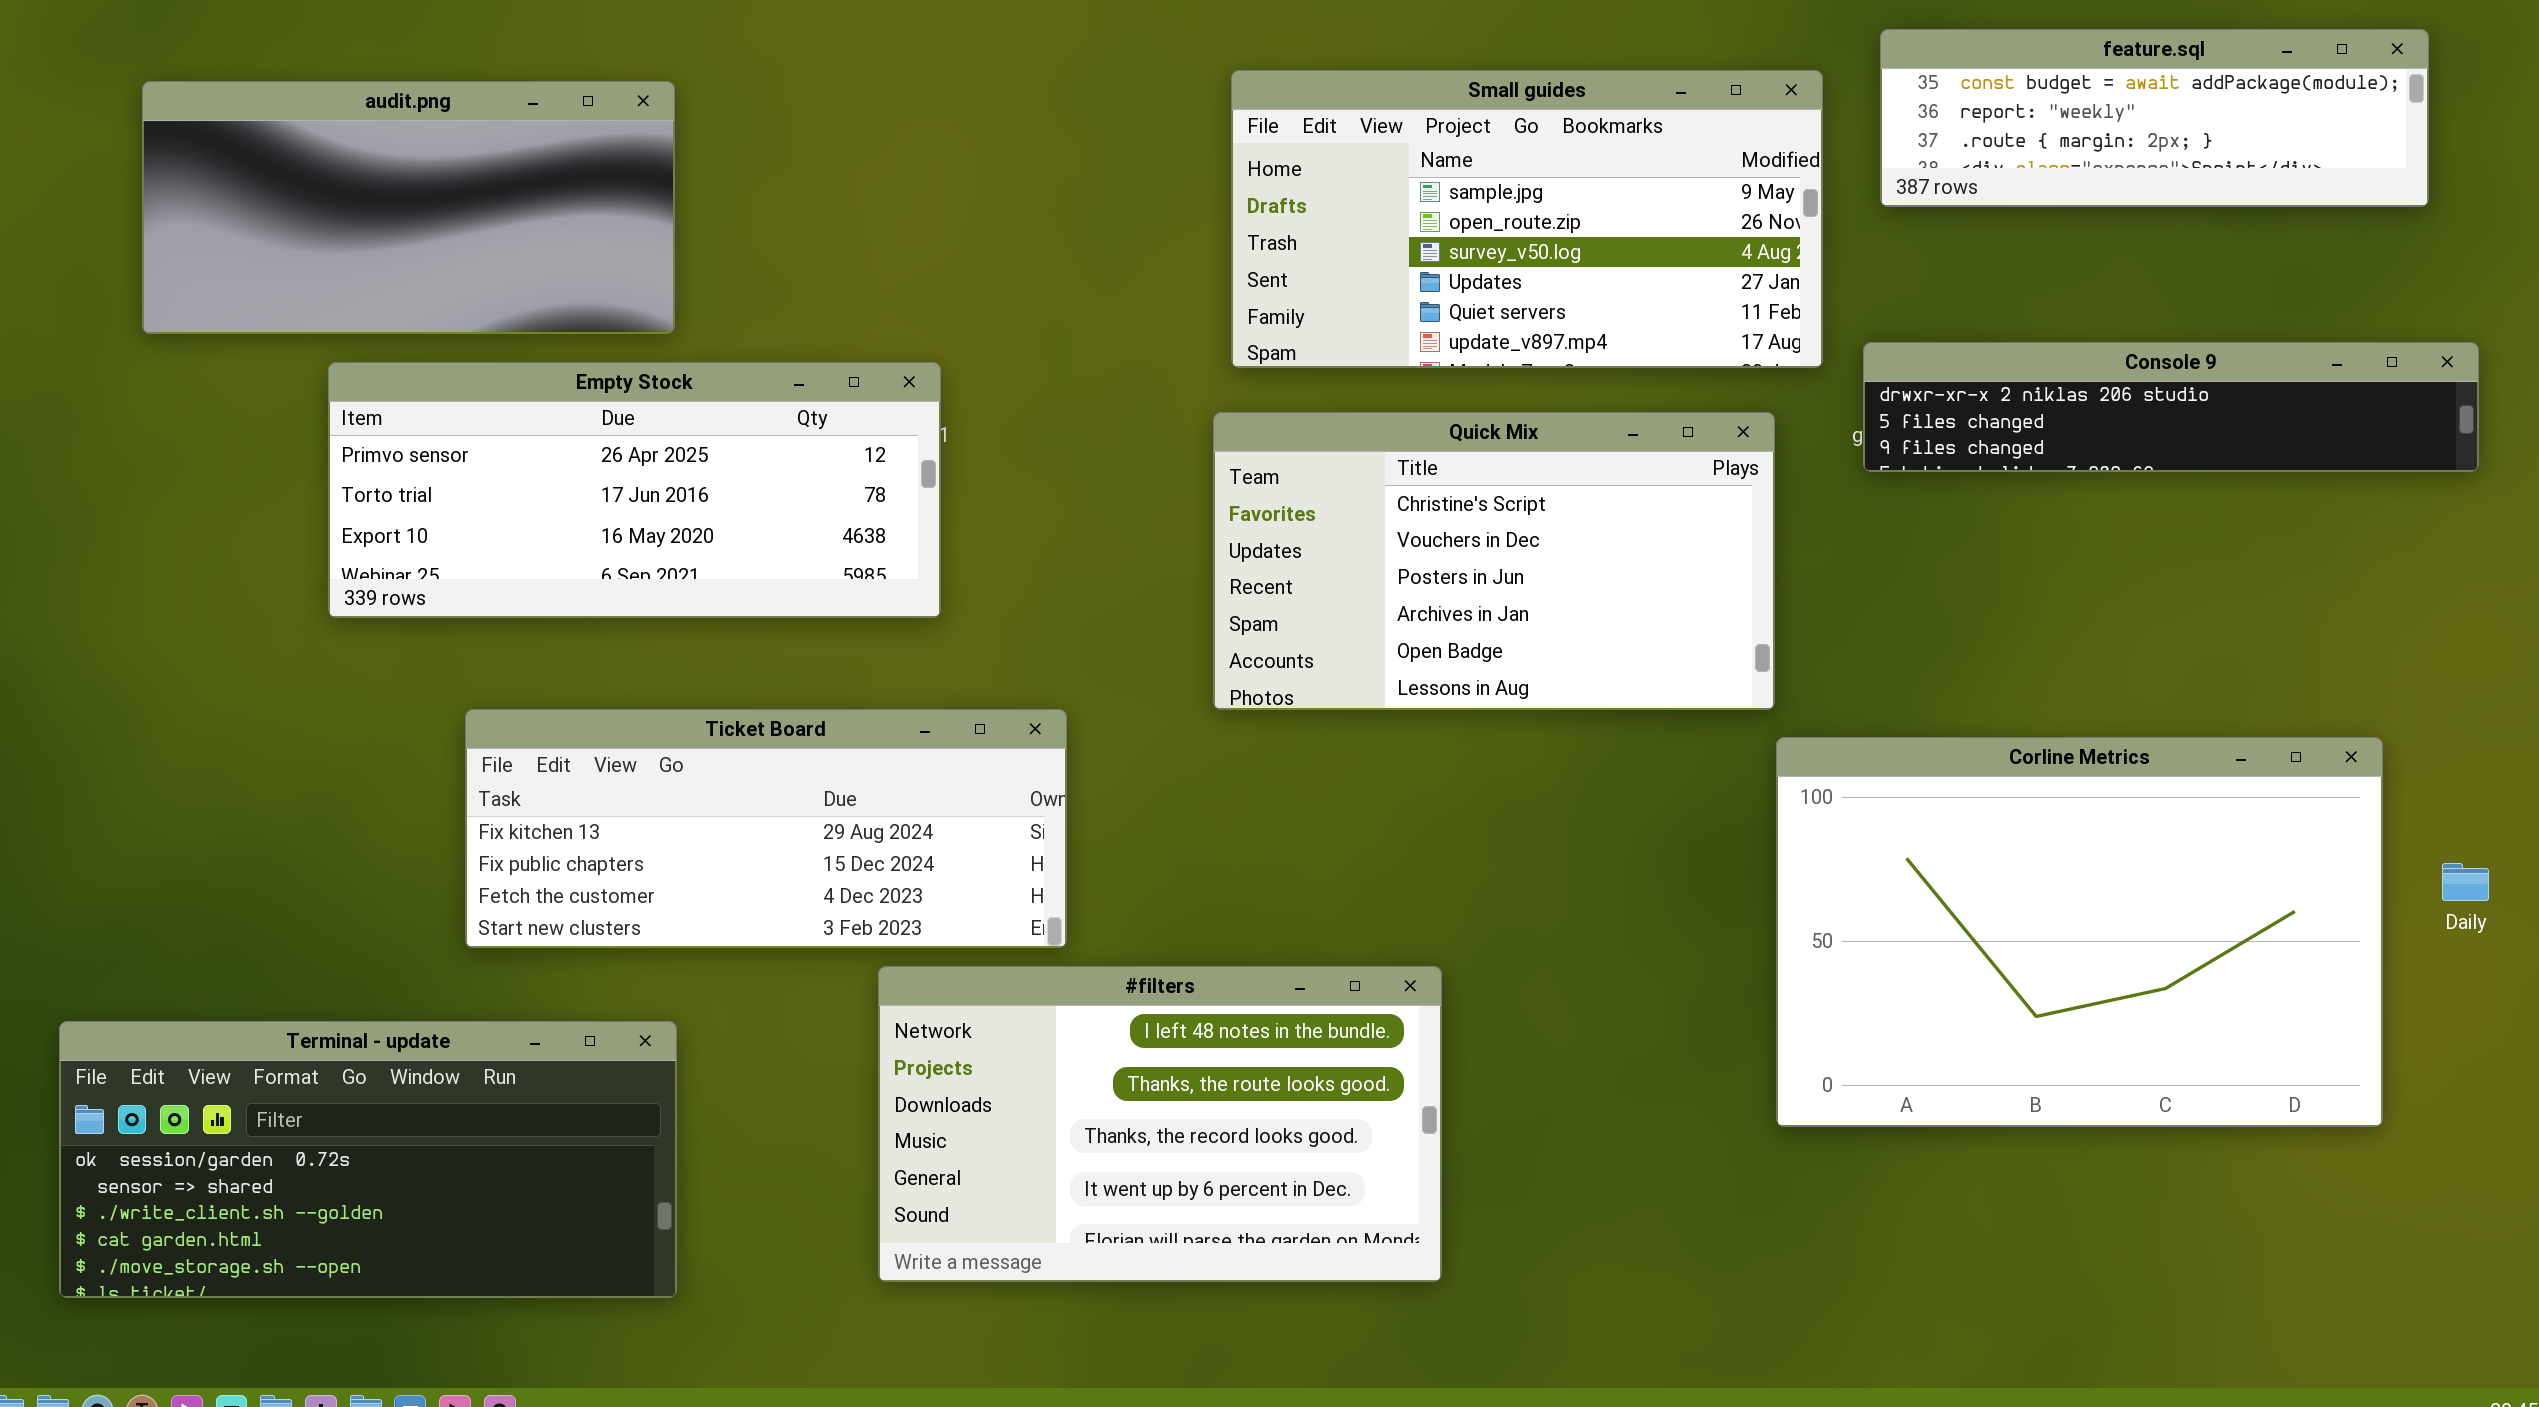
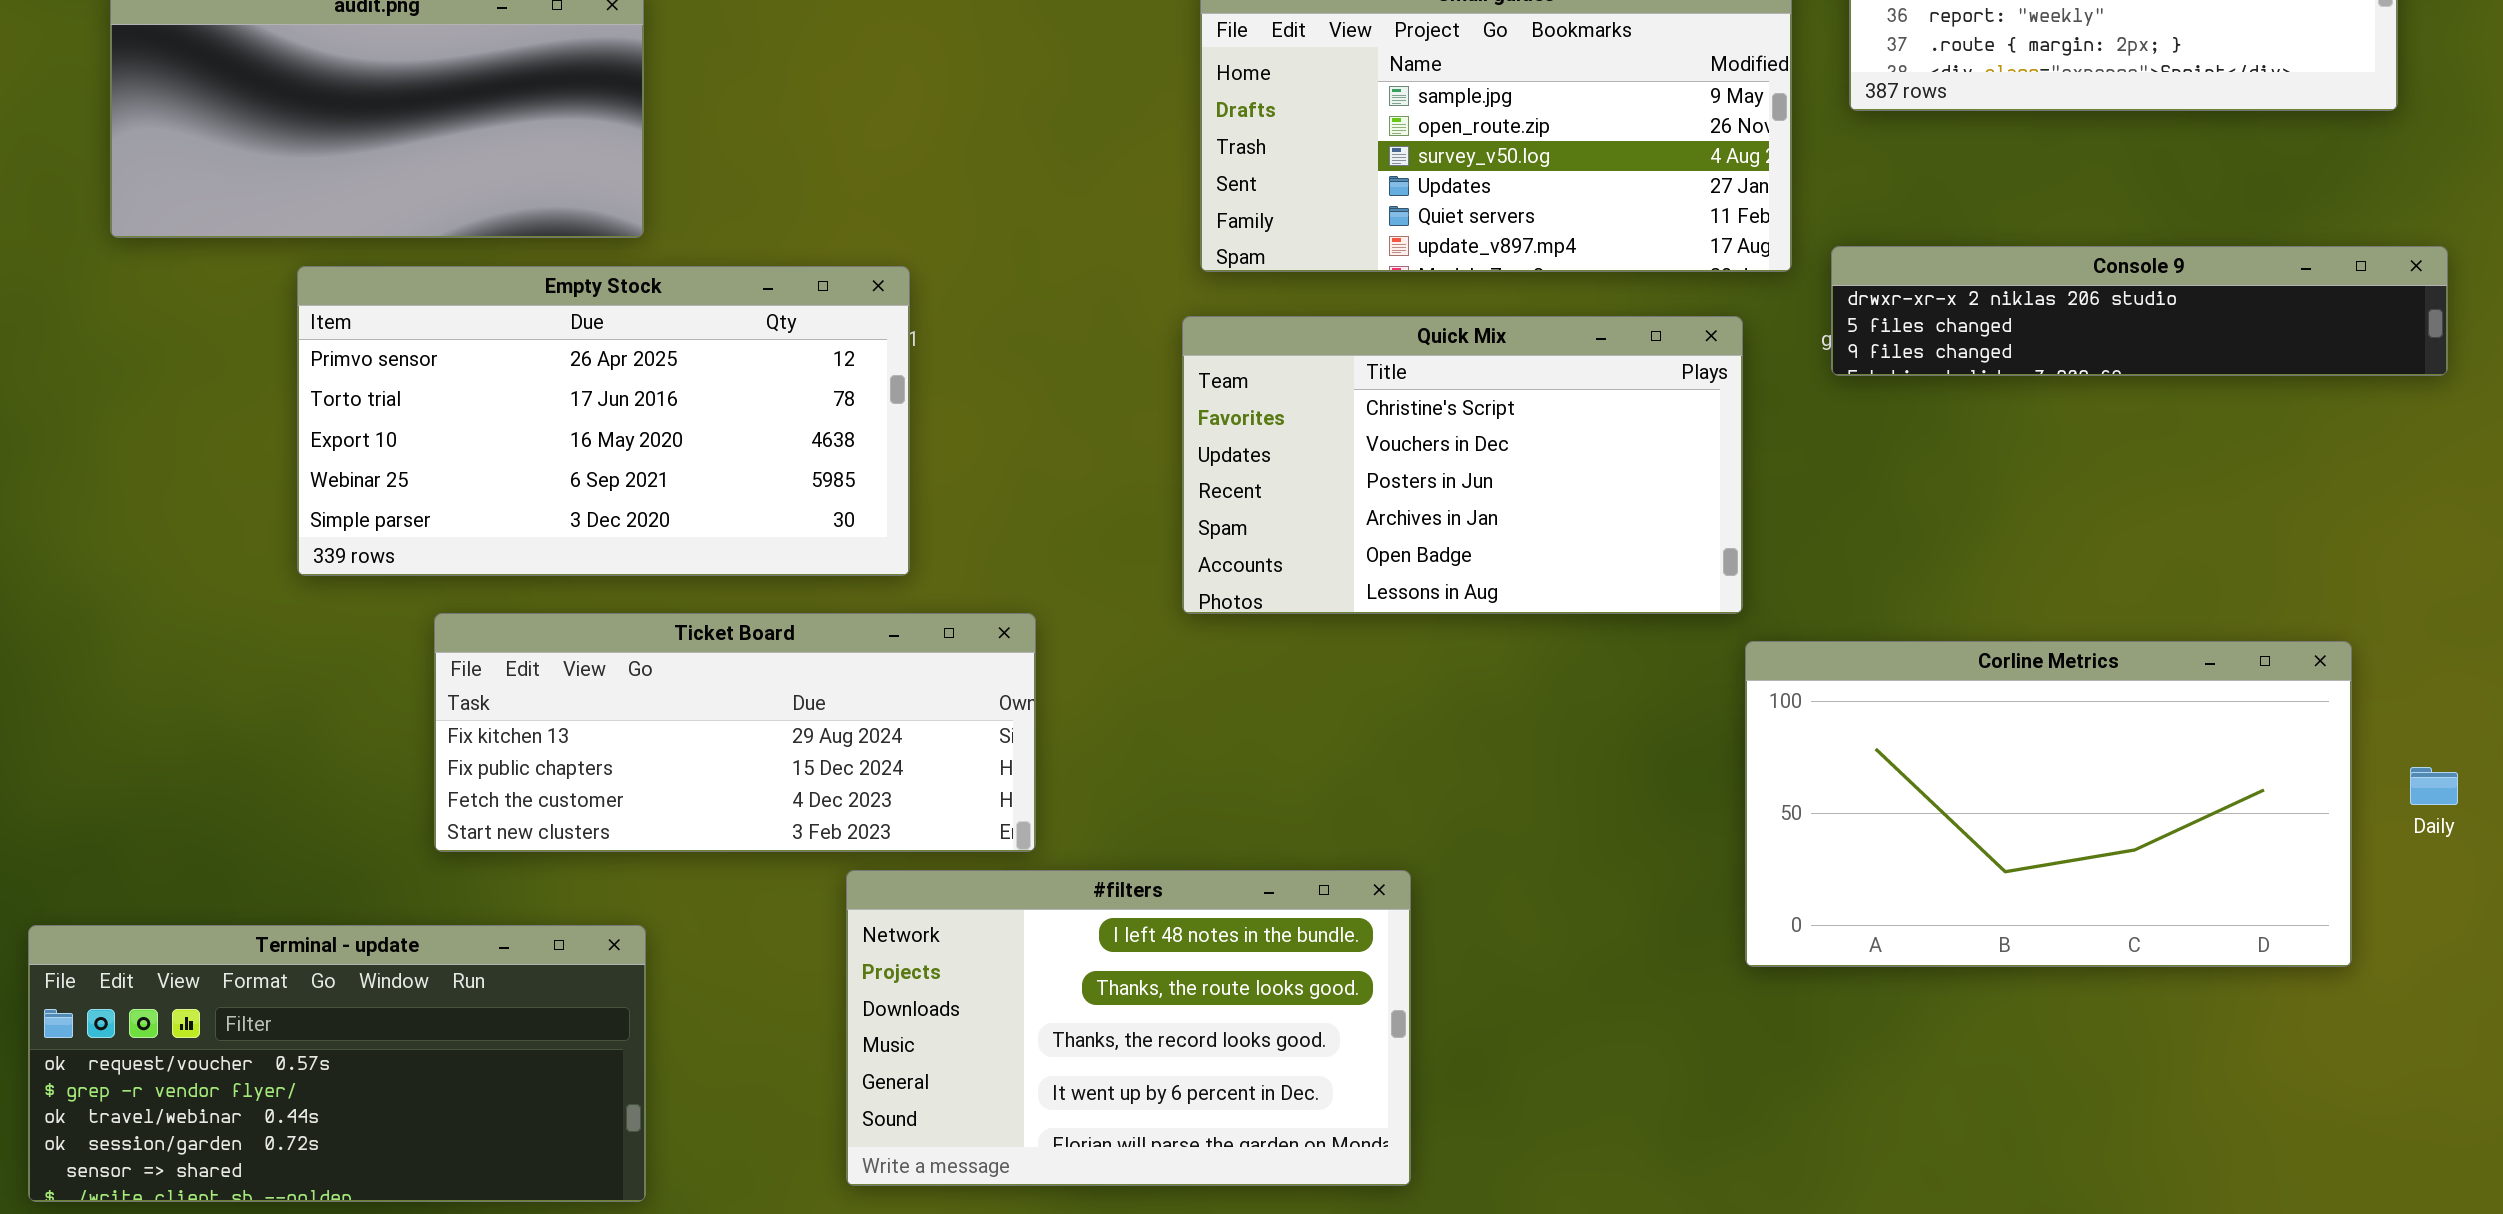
Empty Stock: [328,362,941,618] -> [297,266,910,576], resized
Corline Metrics: [1776,737,2383,1127] -> [1745,641,2352,967], resized
Terminal - update: [59,1021,677,1298] -> [28,925,646,1202], scrolled up 3 rows

